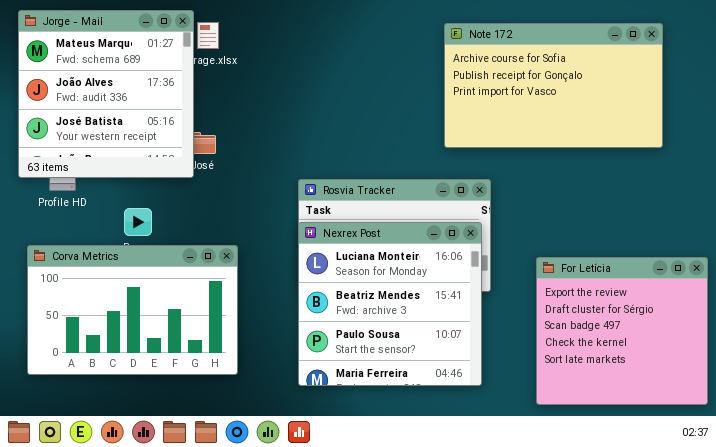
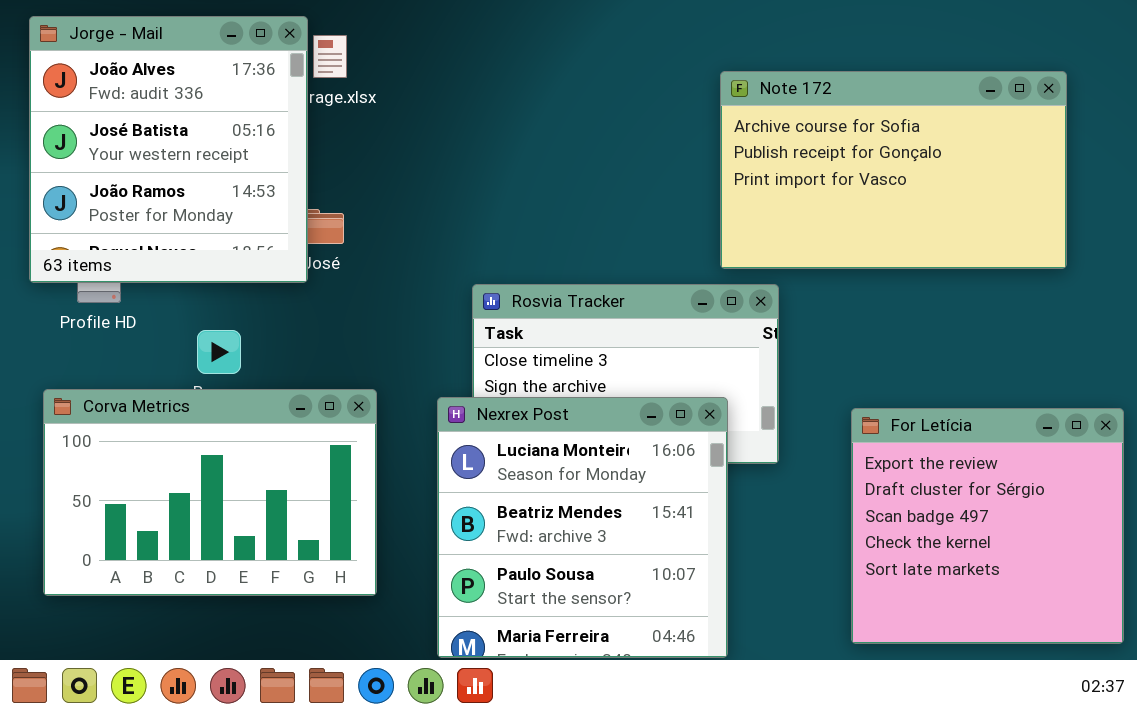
Jorge - Mail: [18,10,194,178] -> [29,16,308,283], scrolled down 1 row
Note 172: [444,23,663,148] -> [720,71,1067,269], moved
Nexrex Post: [298,222,482,386] -> [437,397,728,658], moved

